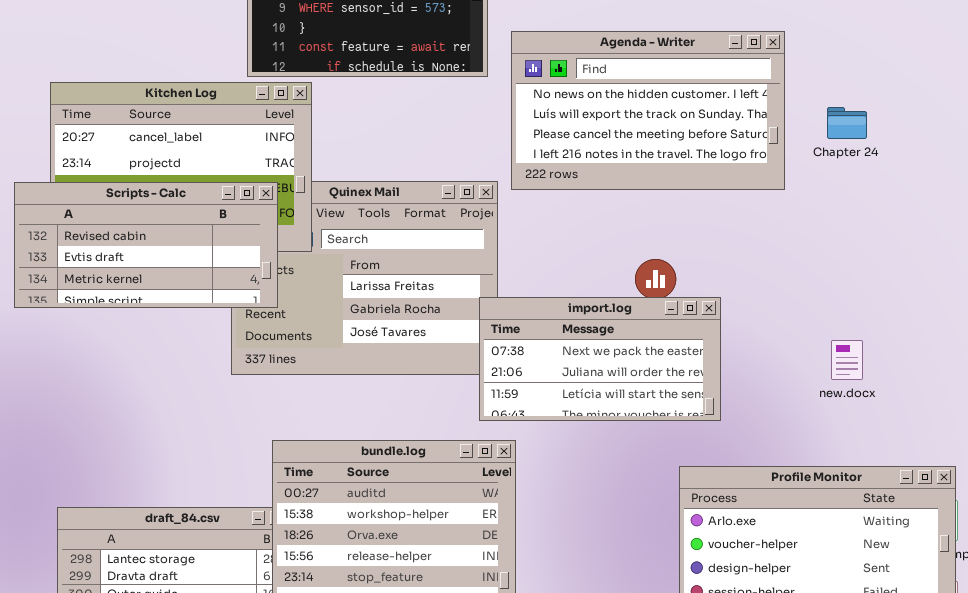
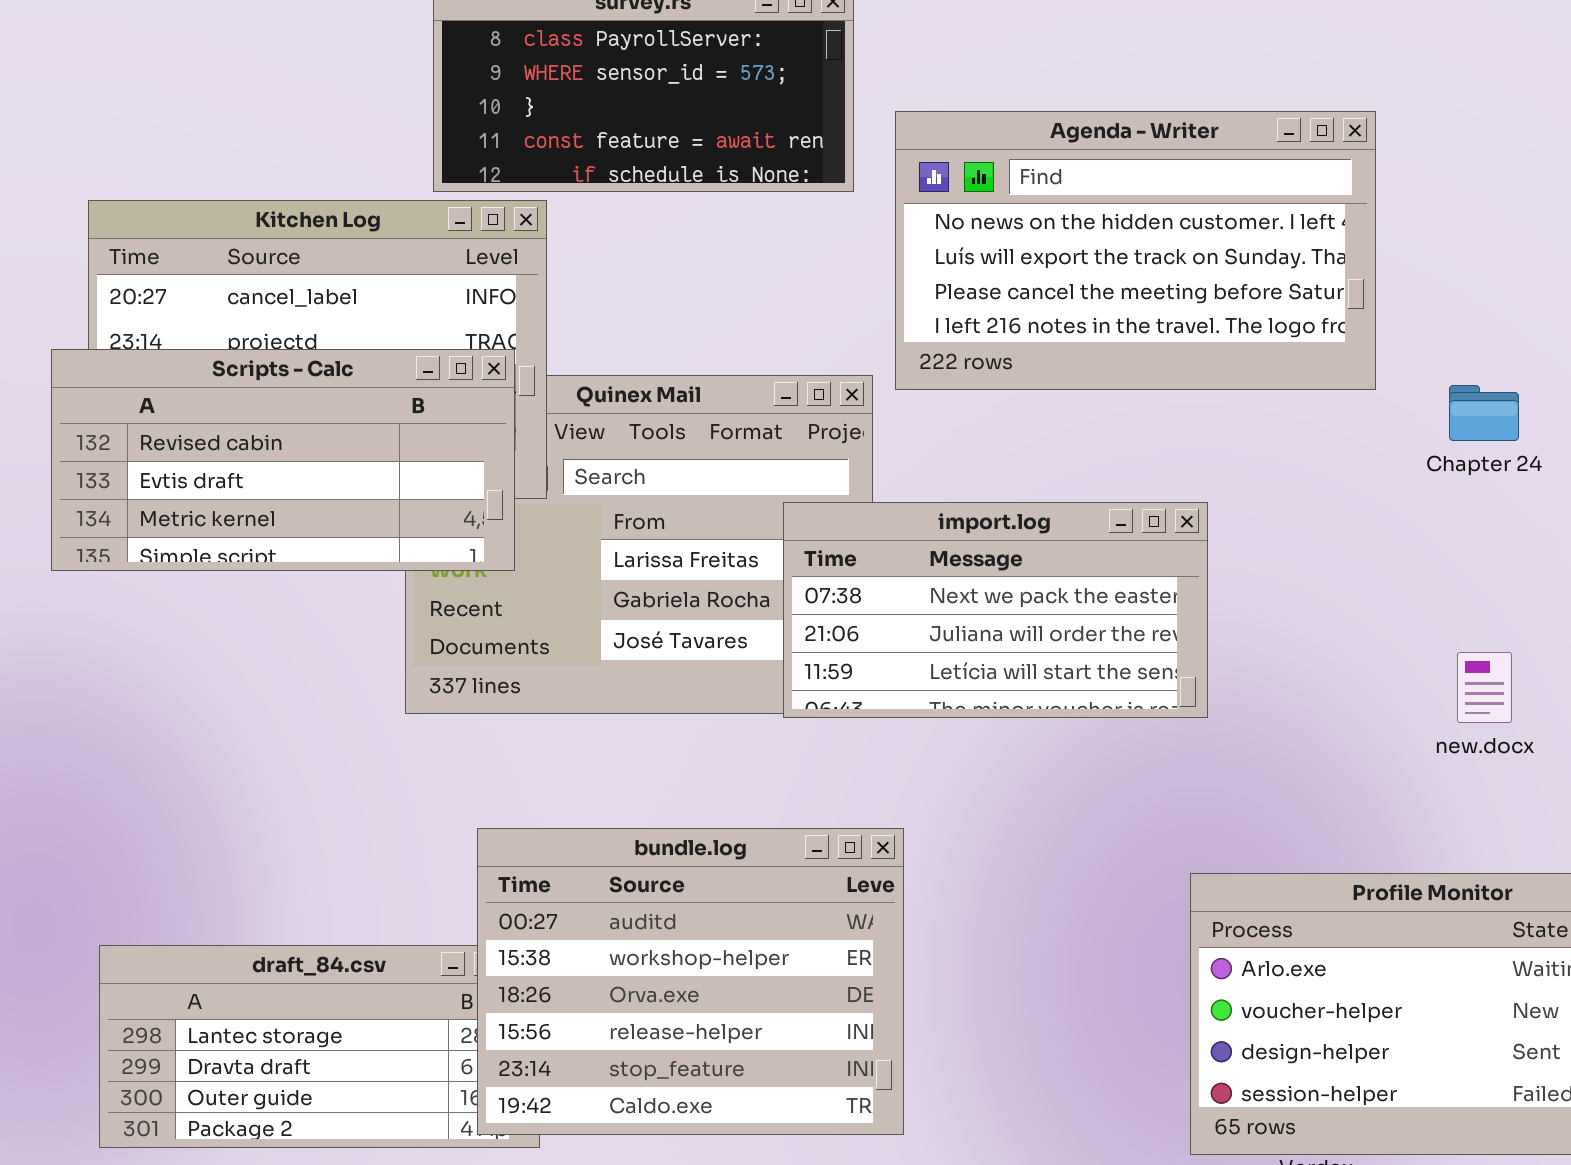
Chapter 24: [827,107,867,139] -> [1449,385,1519,441], moved
Scripts - Calc: [14,182,278,308] -> [51,349,515,571], moved
import.log: [479,297,721,421] -> [783,502,1208,718], moved

